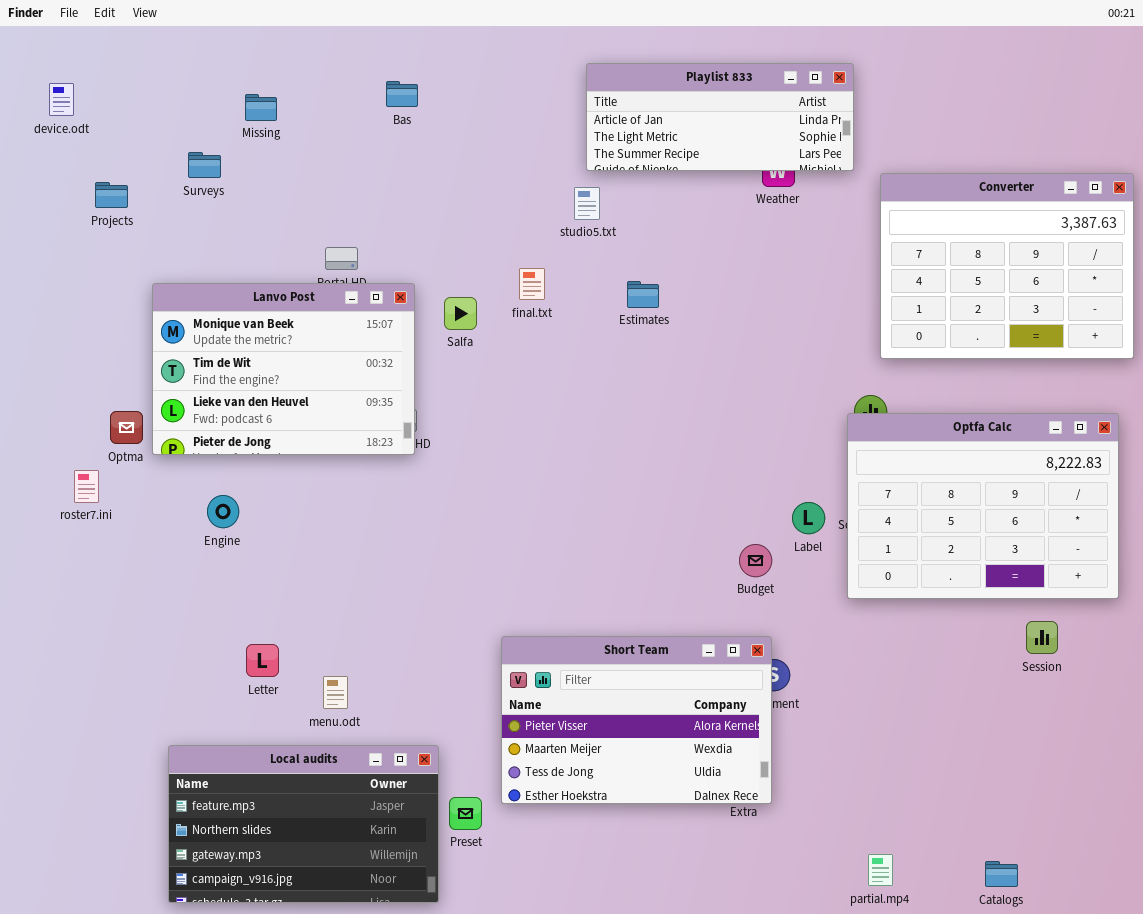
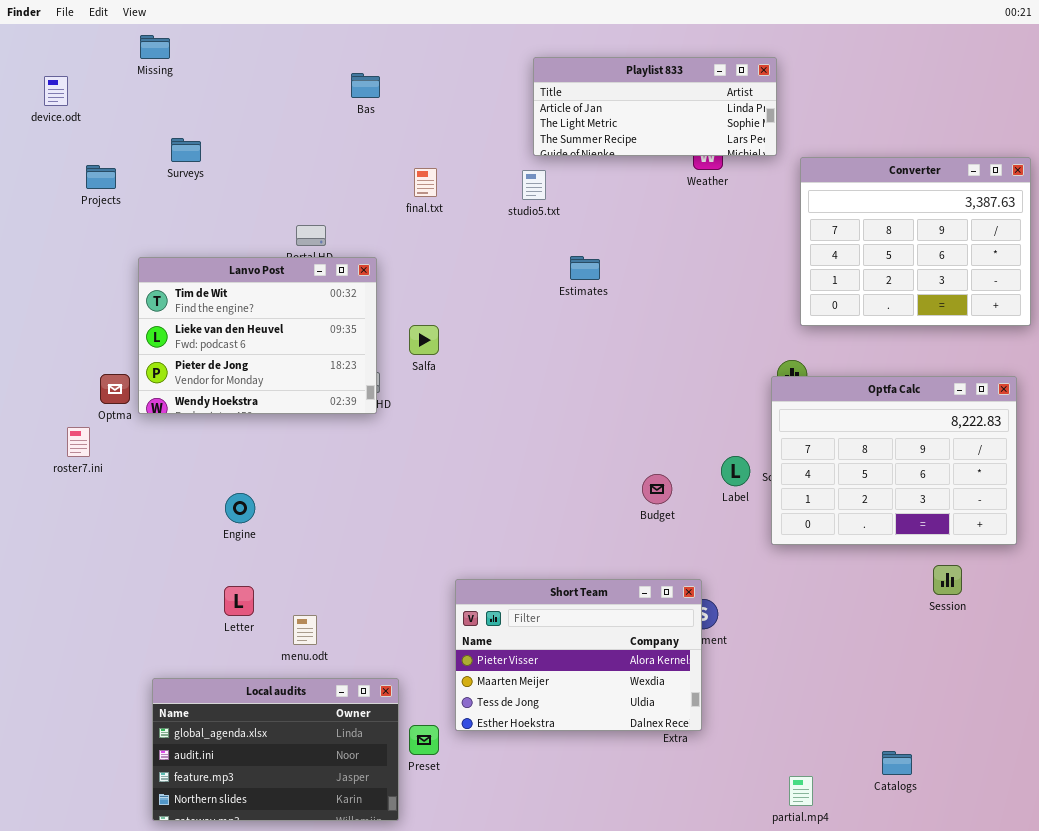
Missing: [245,94,277,121] -> [140,35,170,59], moved
final.txt: [519,268,545,300] -> [414,168,437,197], moved
Lanvo Post: [152,283,415,455] -> [138,257,377,414], scrolled down 1 row
Salfa: [444,297,477,330] -> [409,325,439,355], moved
Engine: [207,495,239,528] -> [225,493,255,523], moved
Budget: [739,544,772,577] -> [642,474,672,504], moved
Local audits: [168,745,439,903] -> [152,678,399,821], scrolled up 2 rows
Catalogs: [985,861,1018,887] -> [882,751,912,775], moved

